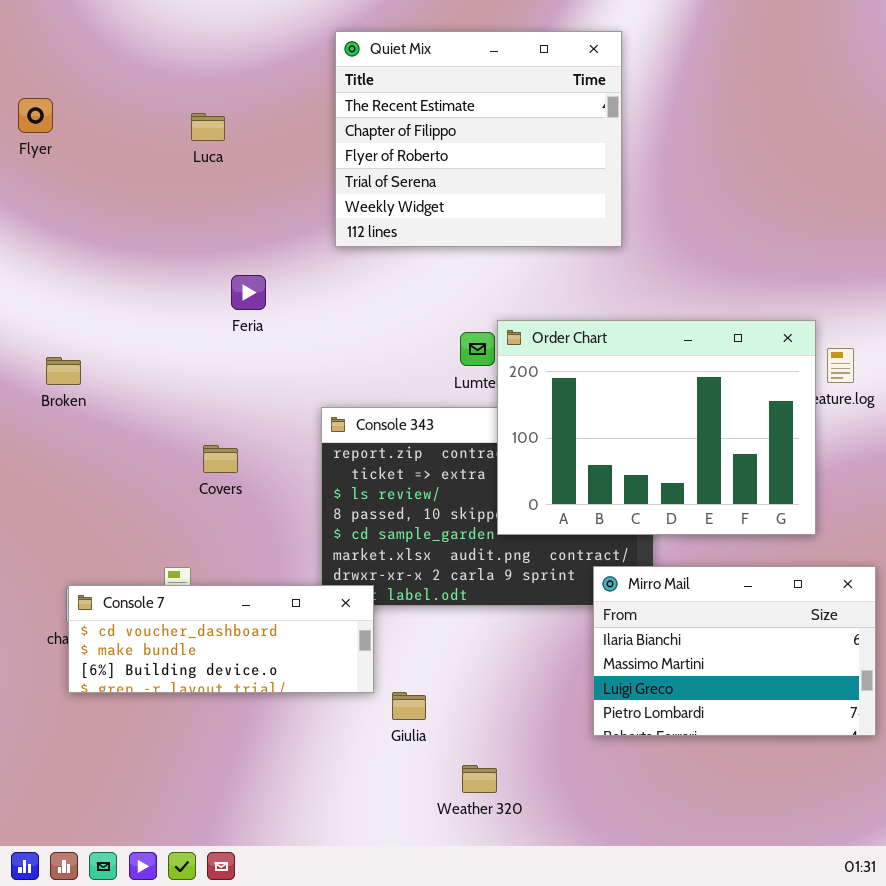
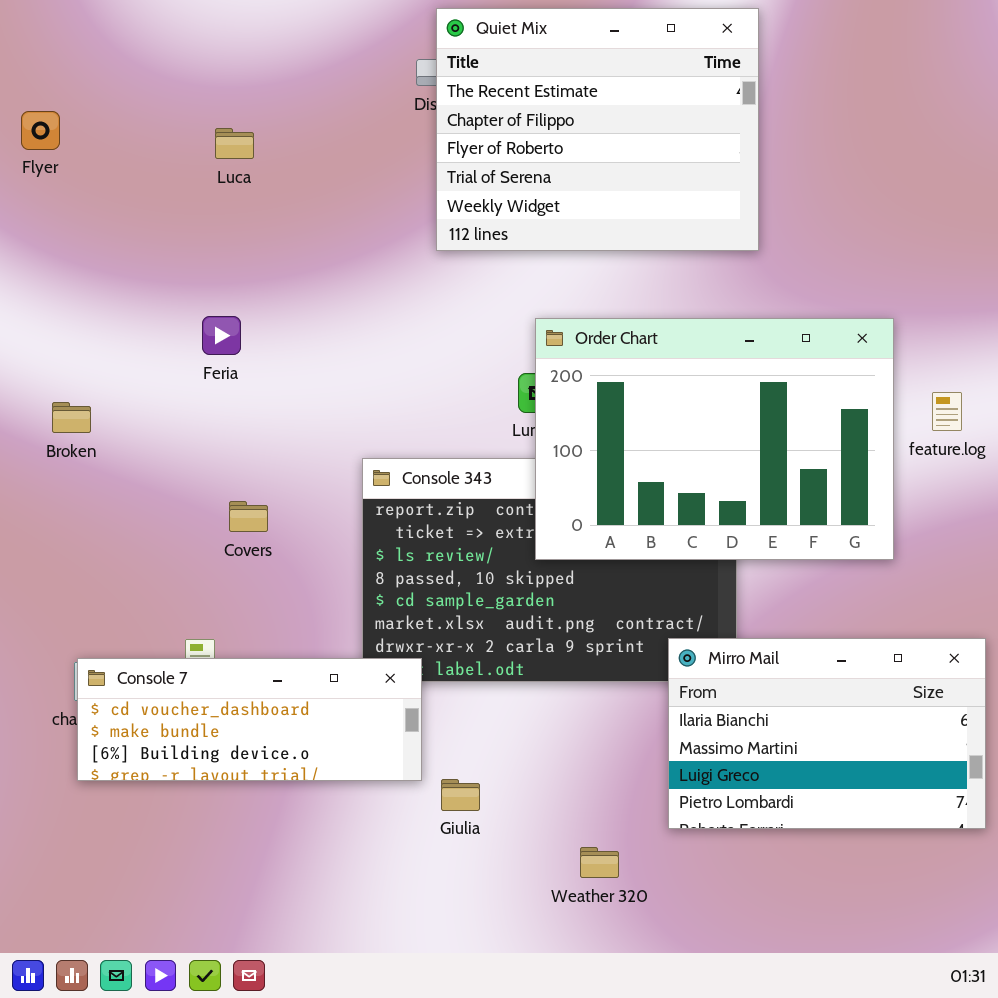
Quiet Mix: [335,31,622,247] -> [436,8,759,251], moved
Feria: [231,275,266,310] -> [202,316,241,355], moved
Order Chart: [497,320,816,535] -> [535,318,894,560], moved
Weather 320: [462,765,497,793] -> [580,847,619,878], moved

